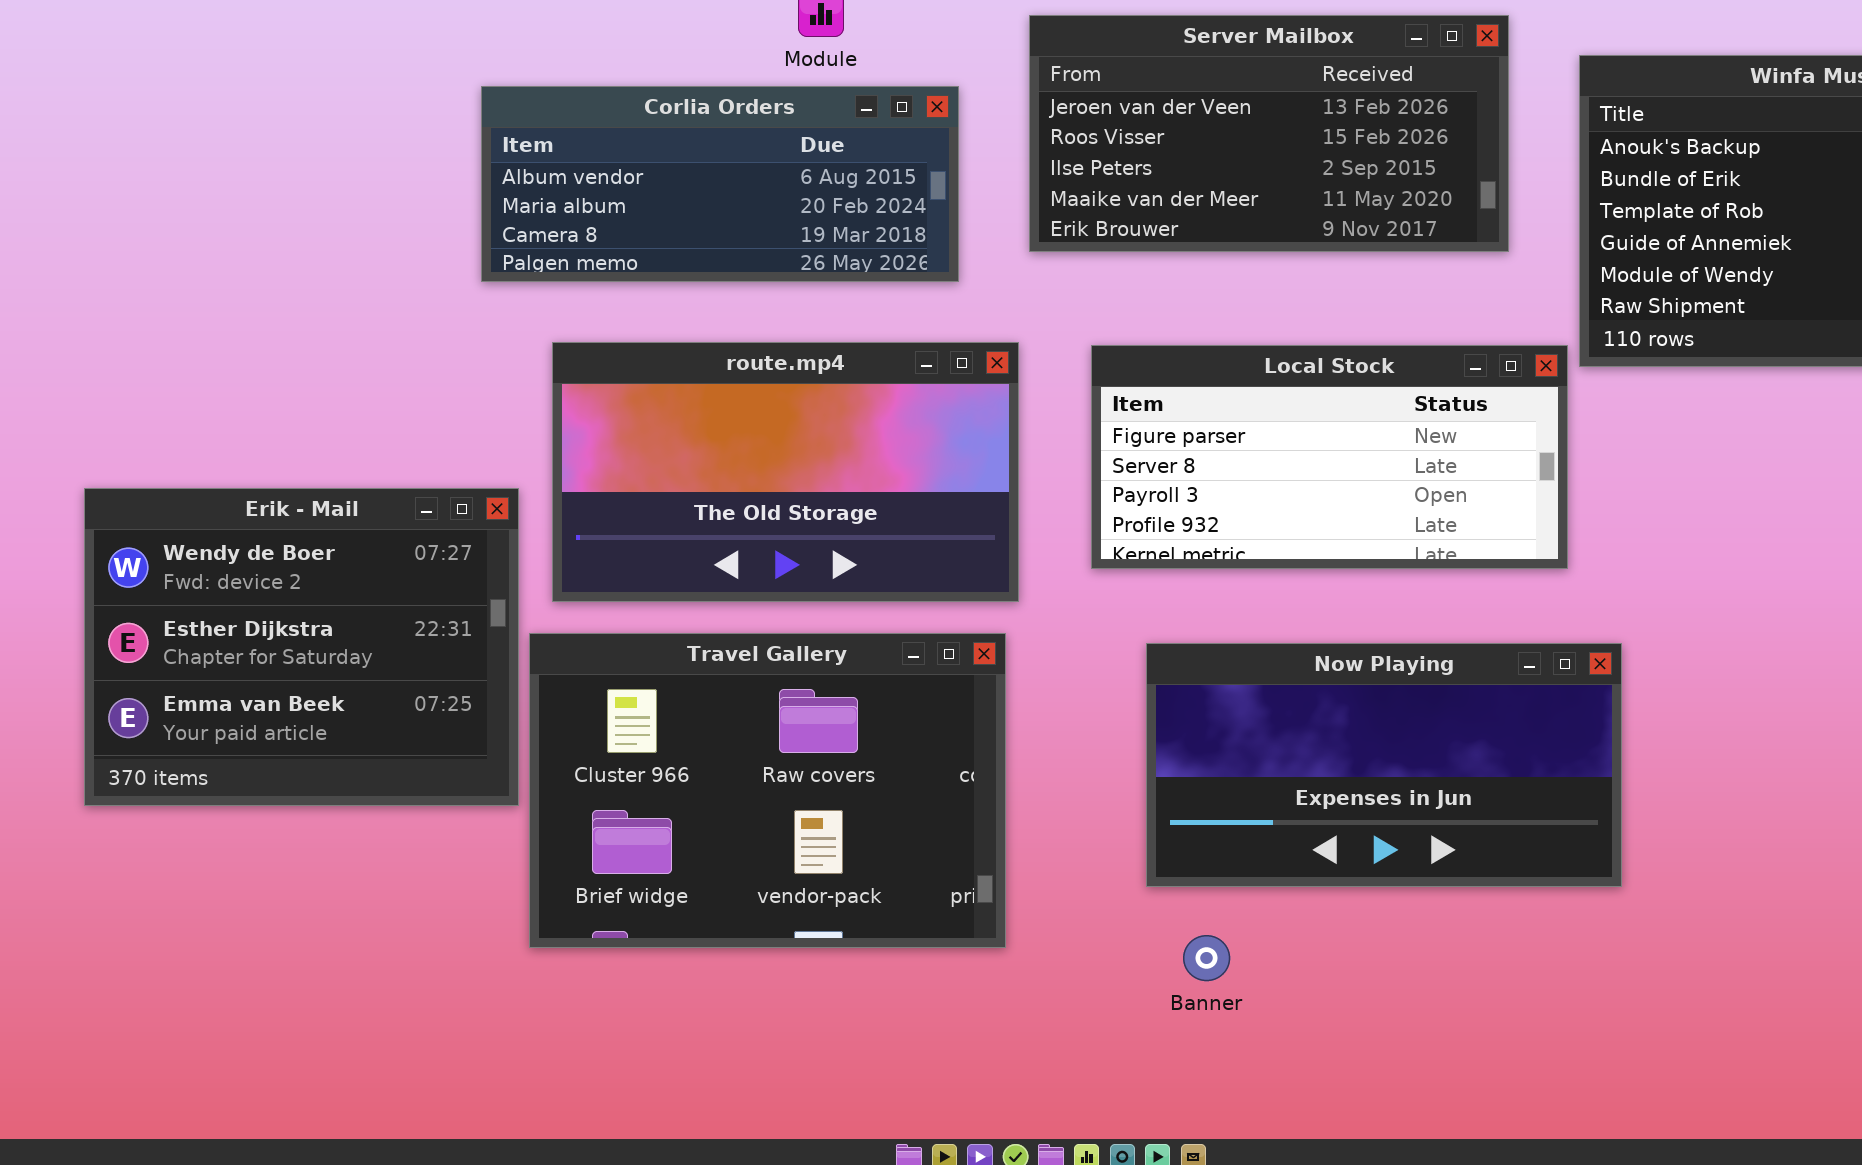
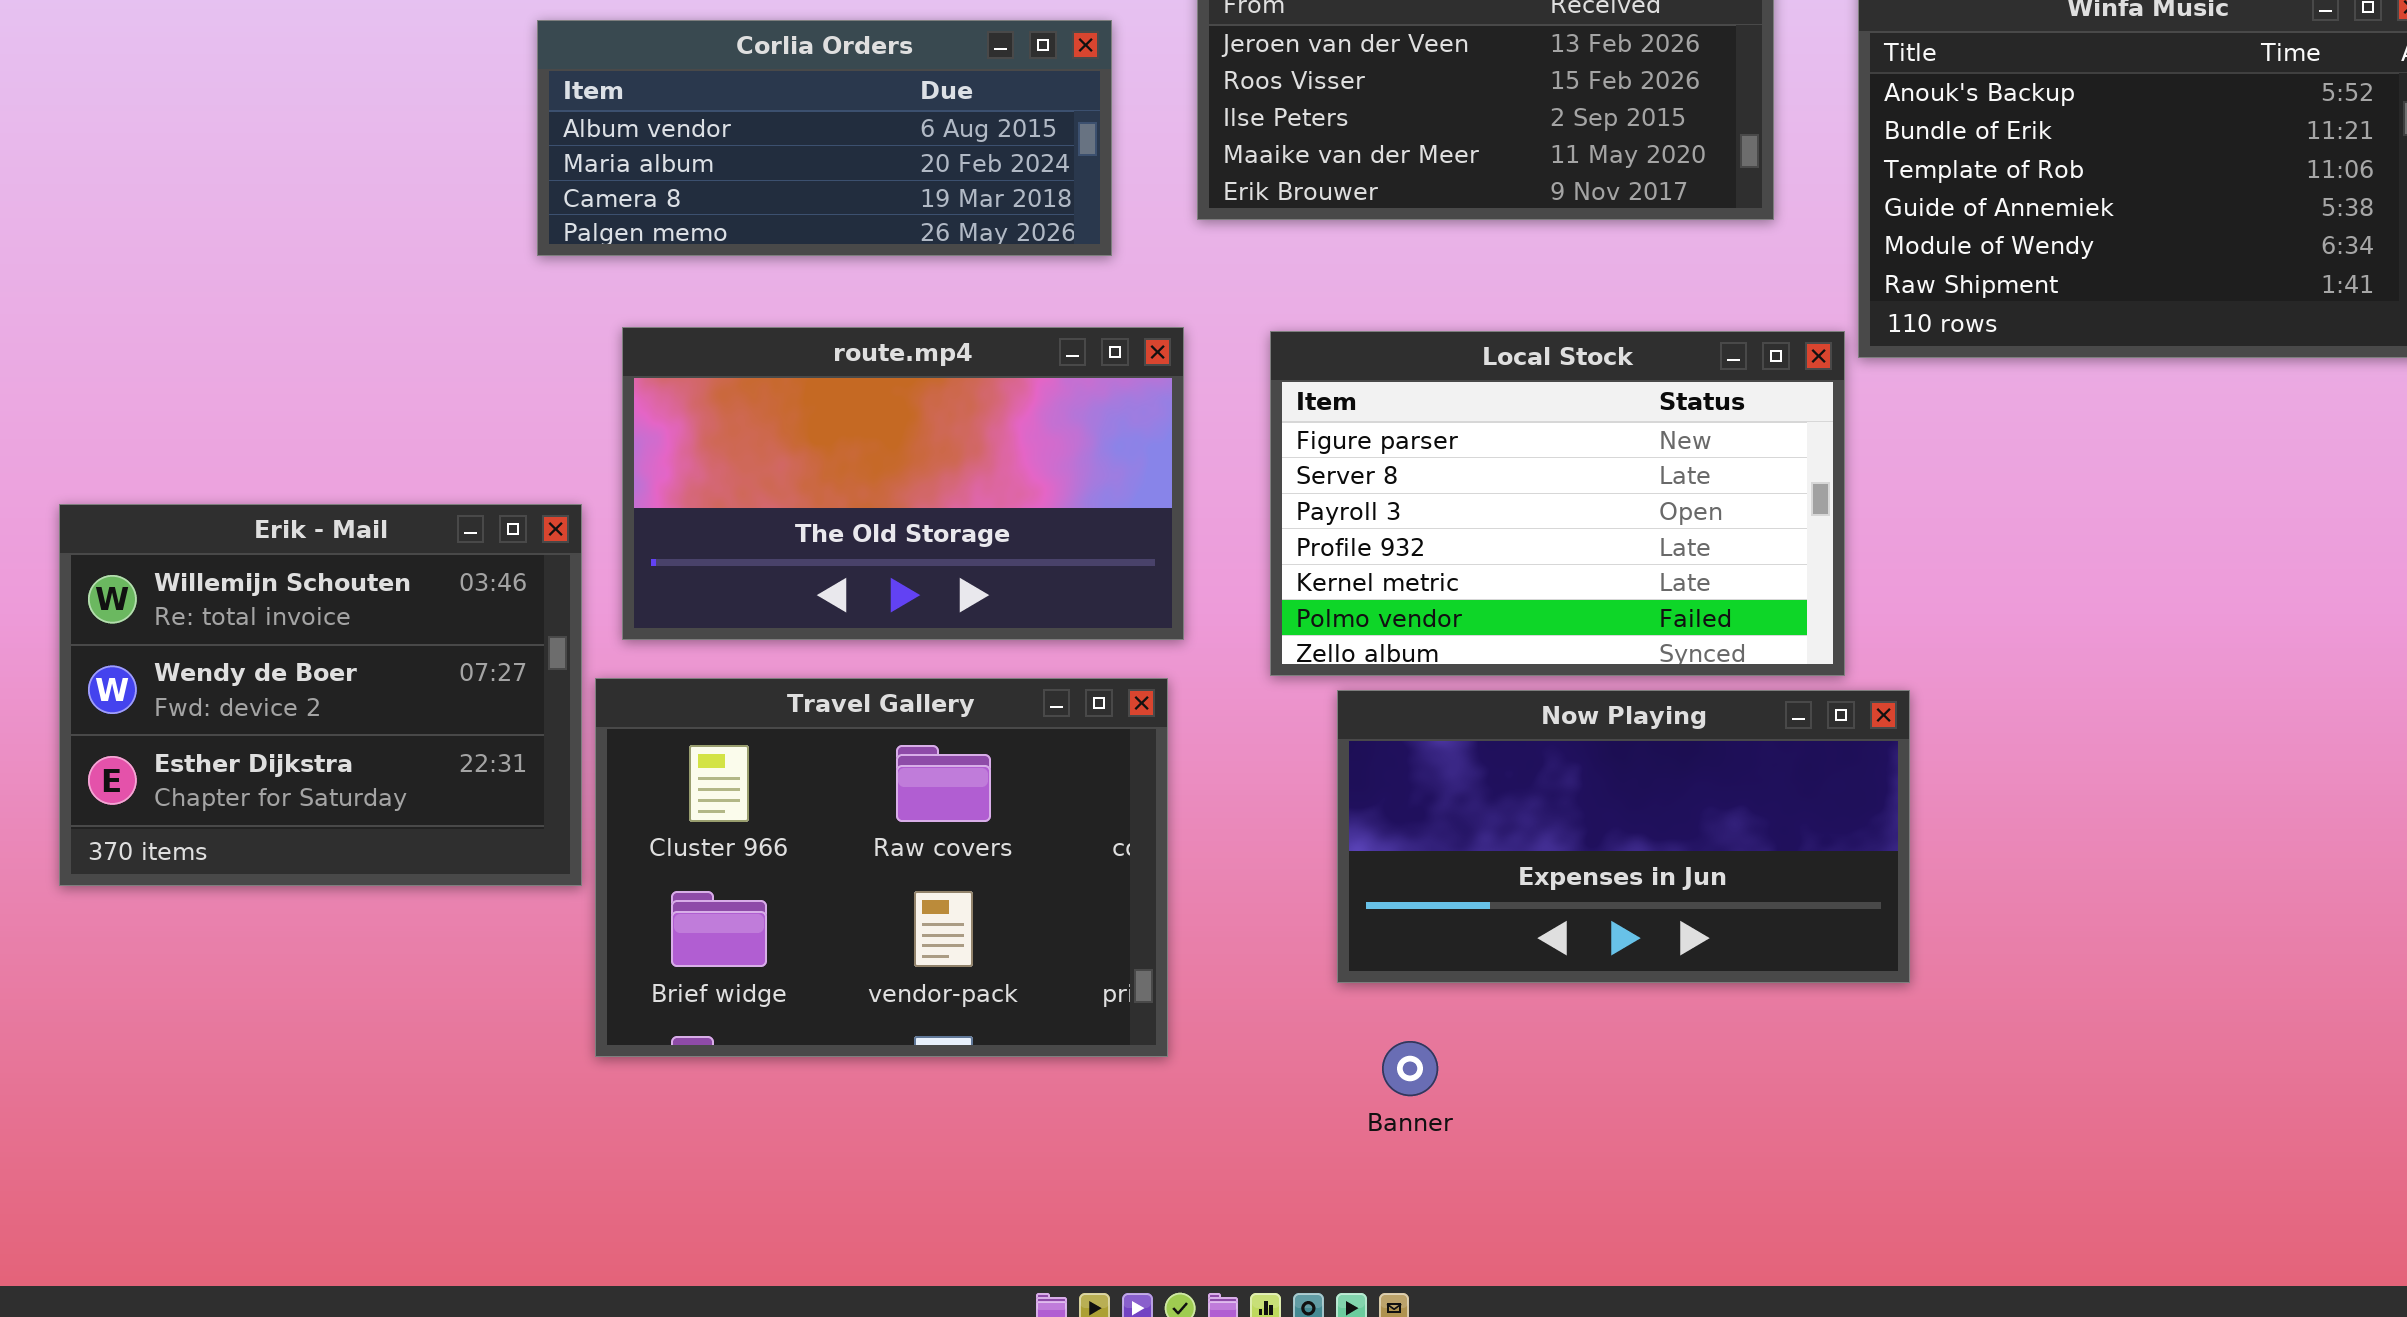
Local Stock: [1091,345,1568,569] -> [1270,331,1845,676], resized
Erik - Mail: [84,488,519,806] -> [59,504,582,886], scrolled up 1 row

